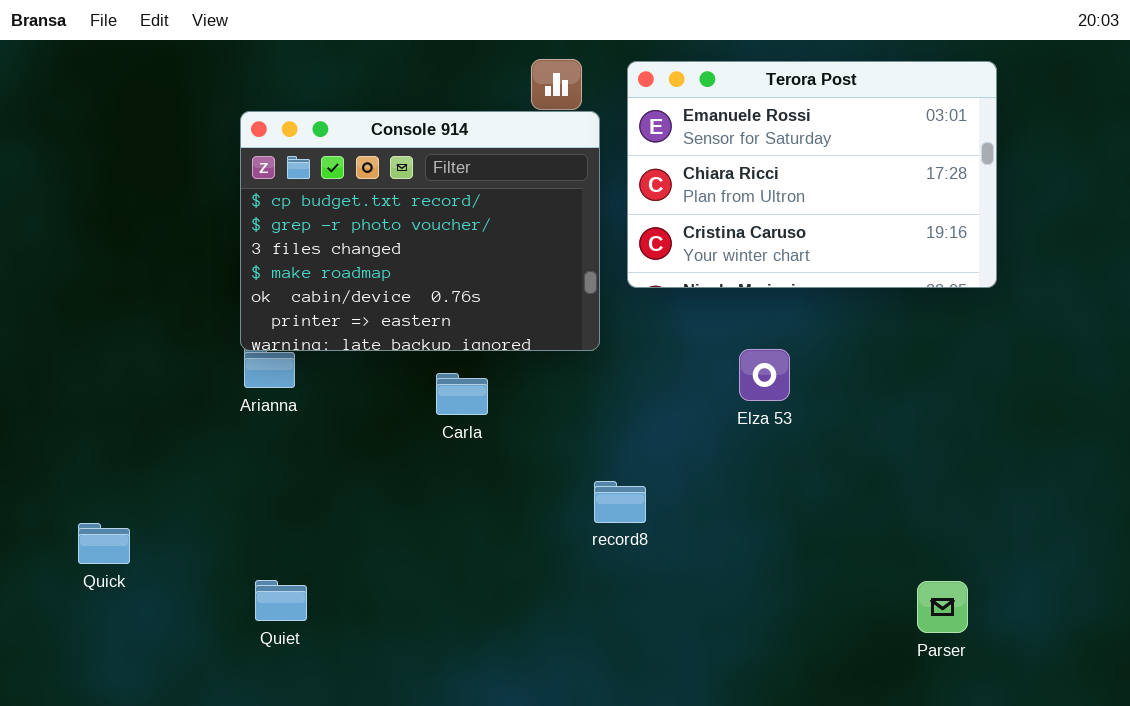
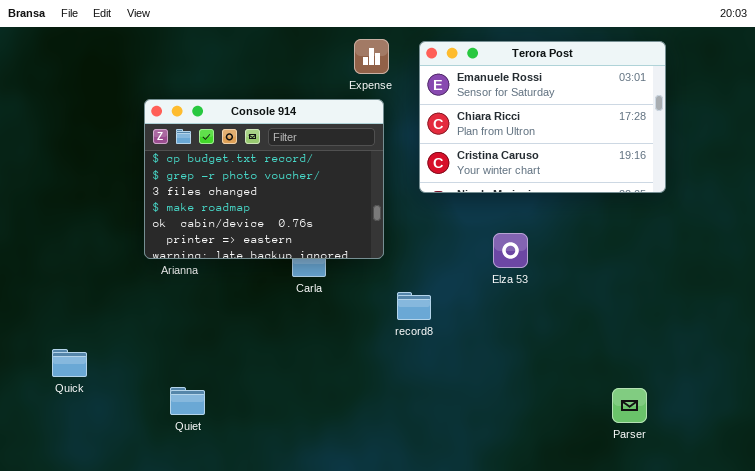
Console 914: [240,111,600,351] -> [144,99,384,259], moved
record8: [594,481,646,523] -> [397,292,431,320], moved

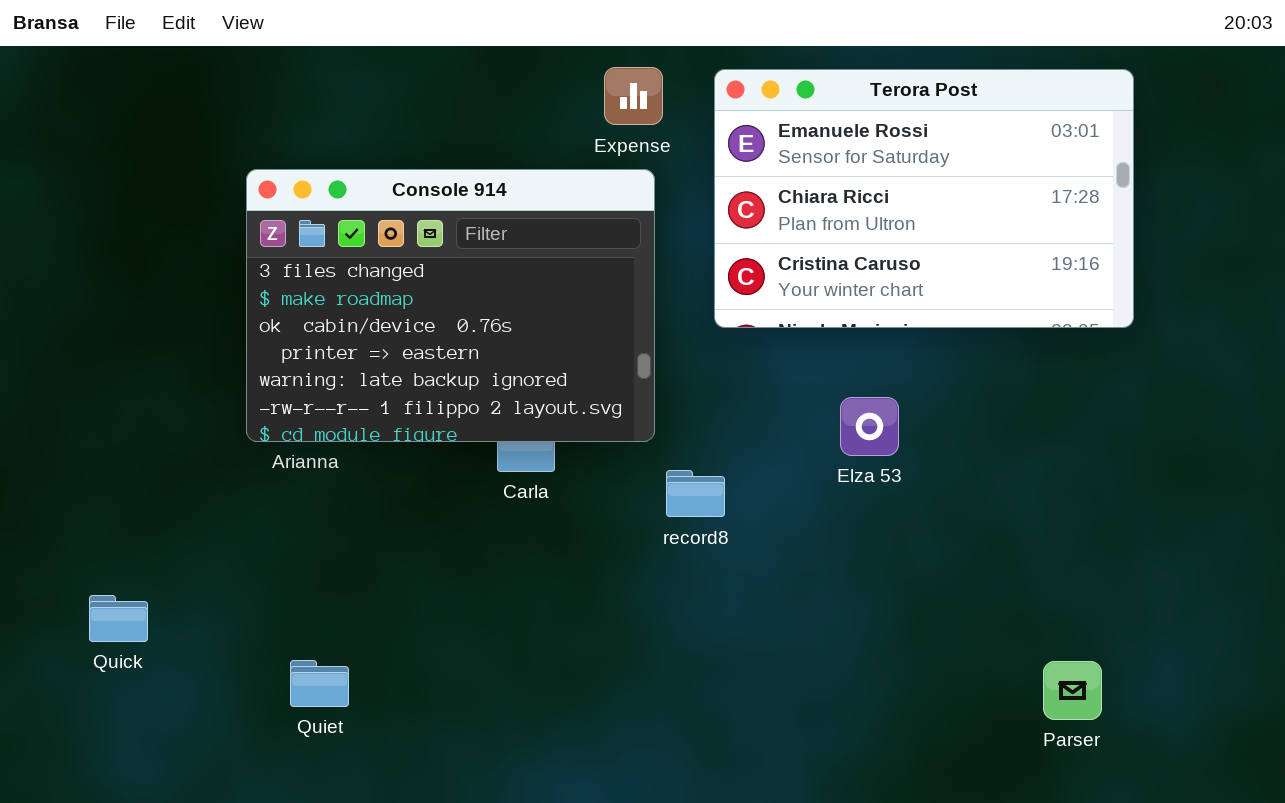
Console 914: [144,99,384,259] -> [246,169,655,442], scrolled down 2 rows
record8: [397,292,431,320] -> [666,470,725,517], moved

